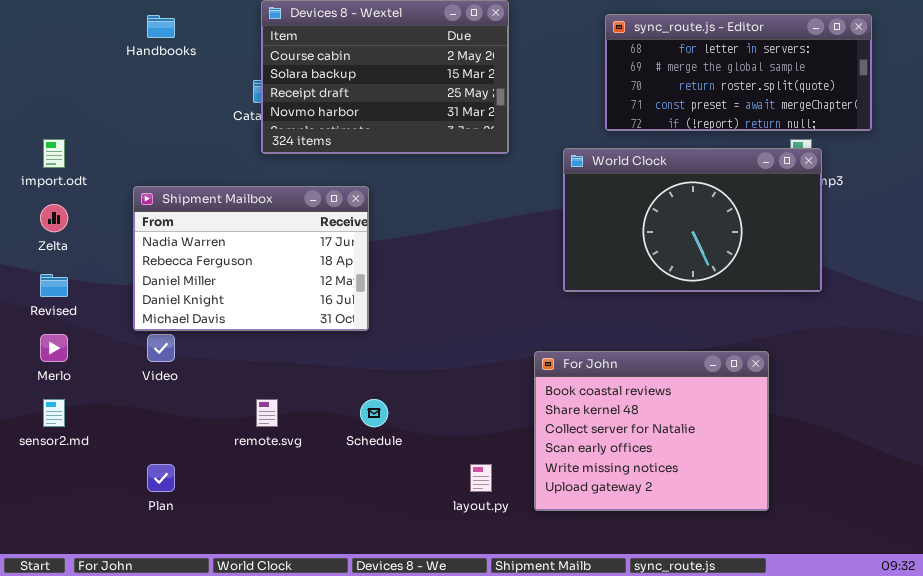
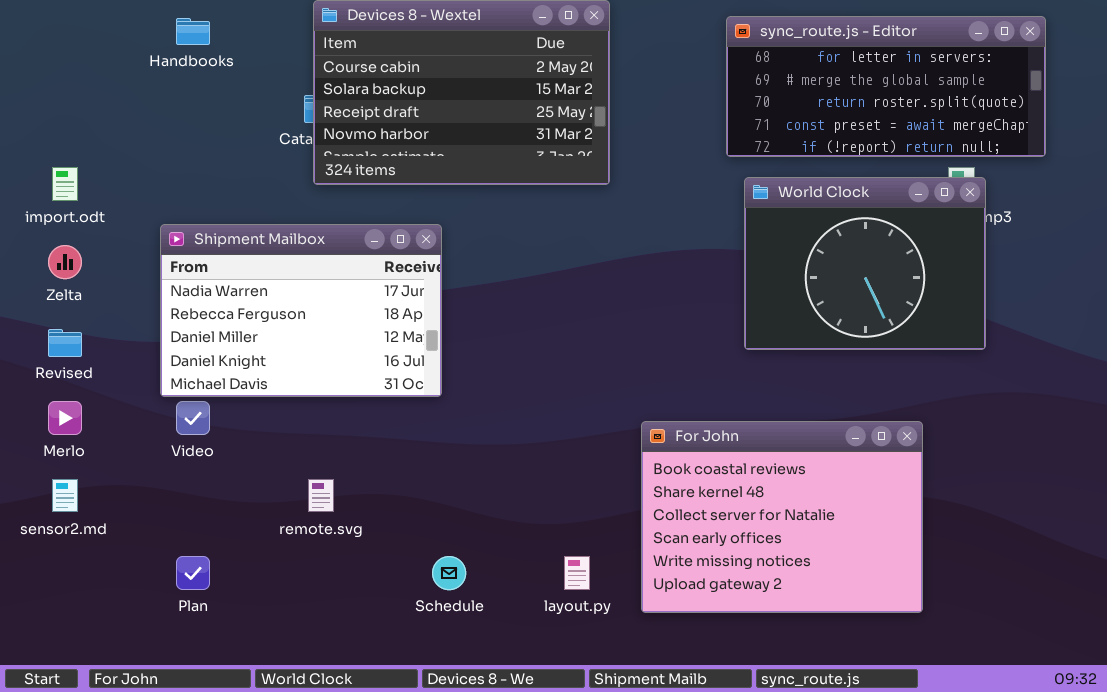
World Clock: [563,148,822,292] -> [744,177,986,350], resized
Schedule: [360,399,388,427] -> [432,556,466,590], moved

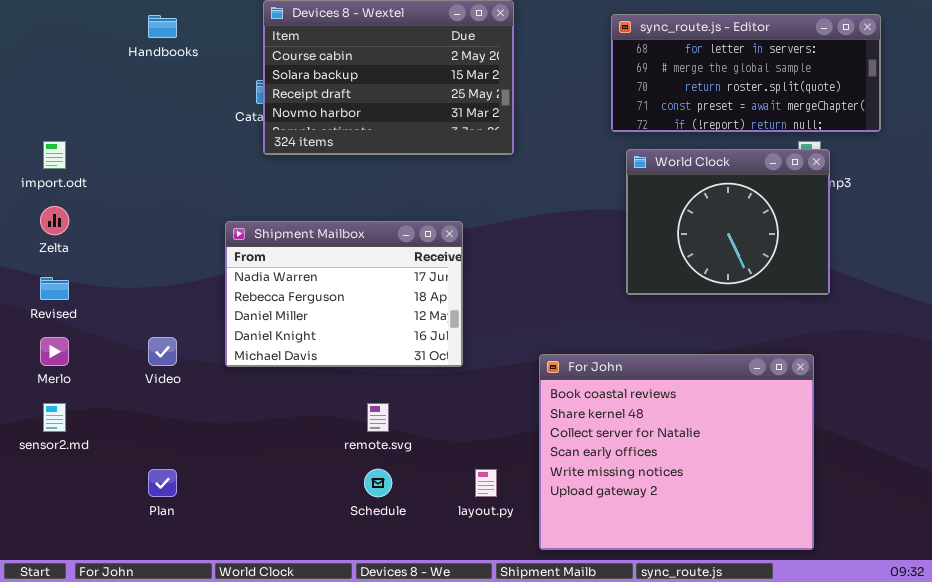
Shipment Mailbox: [160,224,442,397] -> [225,221,463,367], moved
For John: [641,421,923,613] -> [539,354,814,550], resized
remote.svg: [308,479,334,512] -> [367,403,389,432], moved

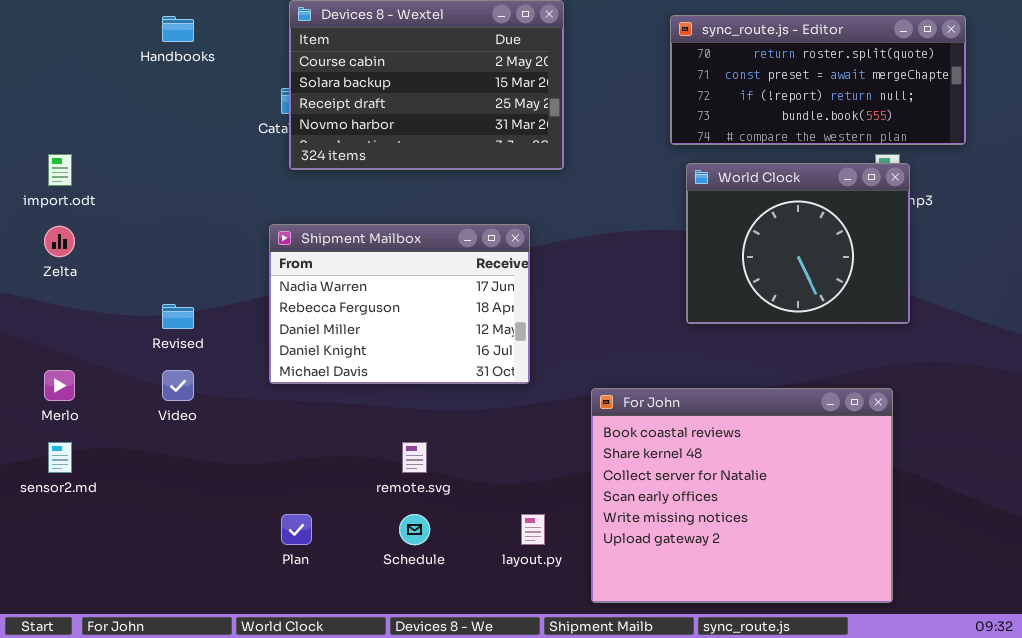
sync_route.js - Editor: [611,14,881,132] -> [670,15,966,145], scrolled down 2 rows
Shipment Mailbox: [225,221,463,367] -> [269,224,530,384], moved
Revised: [40,277,69,300] -> [162,304,194,329], moved
Plan: [148,469,177,497] -> [281,514,312,545], moved

